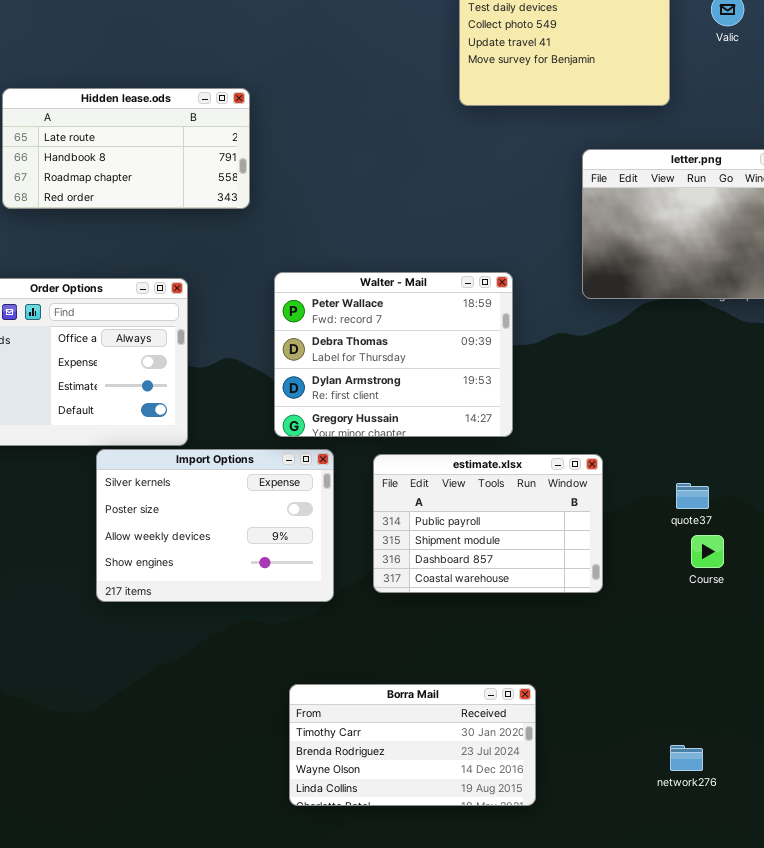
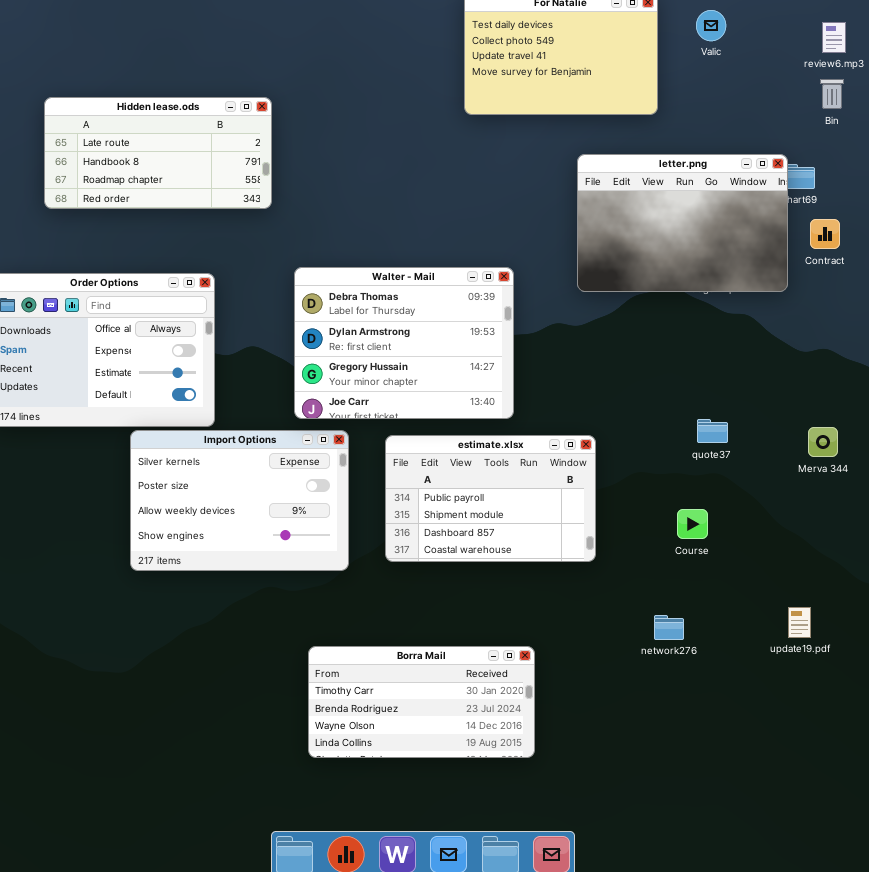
Walter - Mail: [274,272,513,437] -> [294,267,514,419], scrolled down 1 row
quote37: [676,483,709,509] -> [697,419,728,443], moved
network276: [670,745,703,771] -> [654,615,684,640], moved

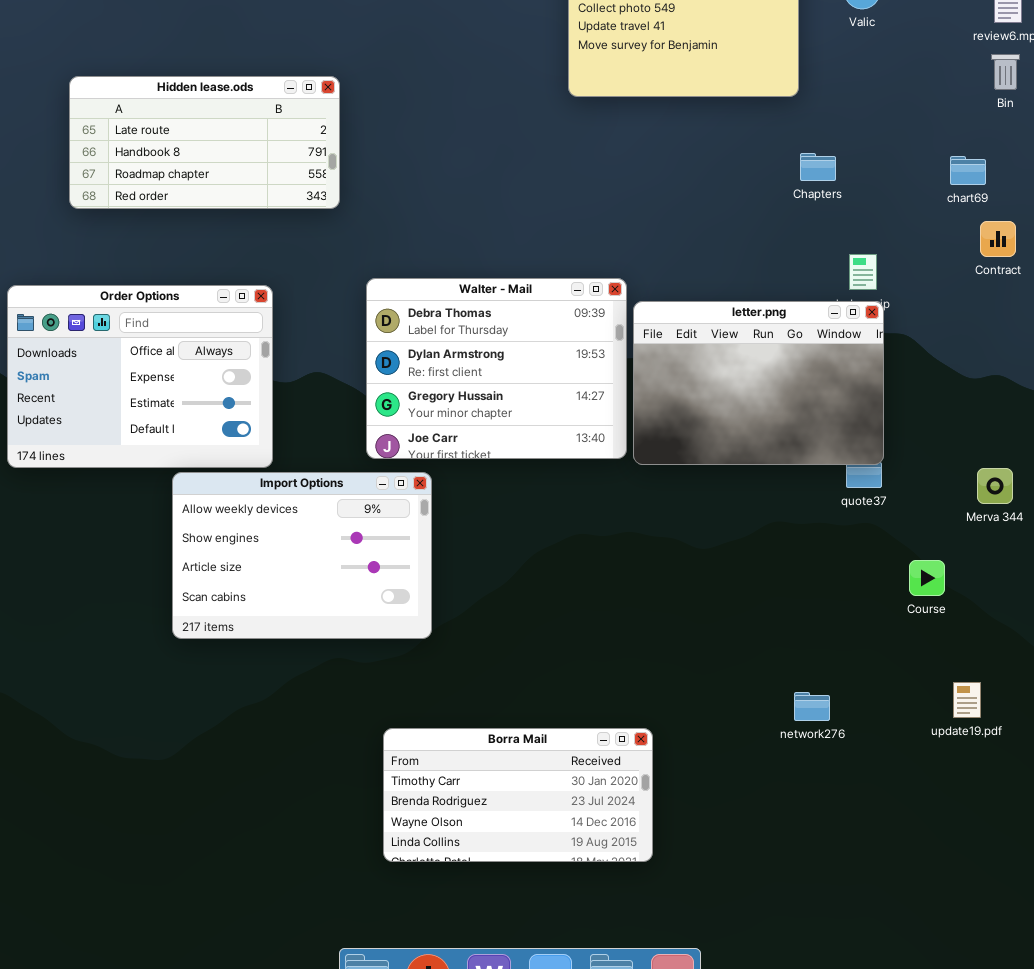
letter.png: [577,154,788,292] -> [633,301,884,465], moved
Import Options: [130,430,349,571] -> [172,472,432,639], scrolled down 2 rows
estimate.xlsx: [385,435,596,562] -> none, closed
Course: [677,509,708,539] -> [909,560,945,596], moved

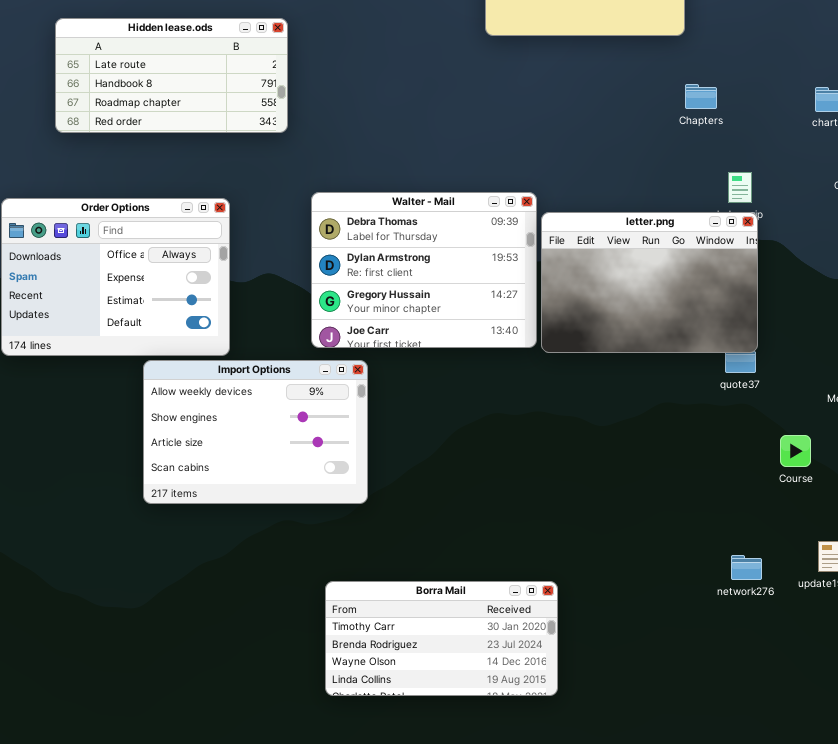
network276: [794,692,830,721] -> [731,555,762,580], moved

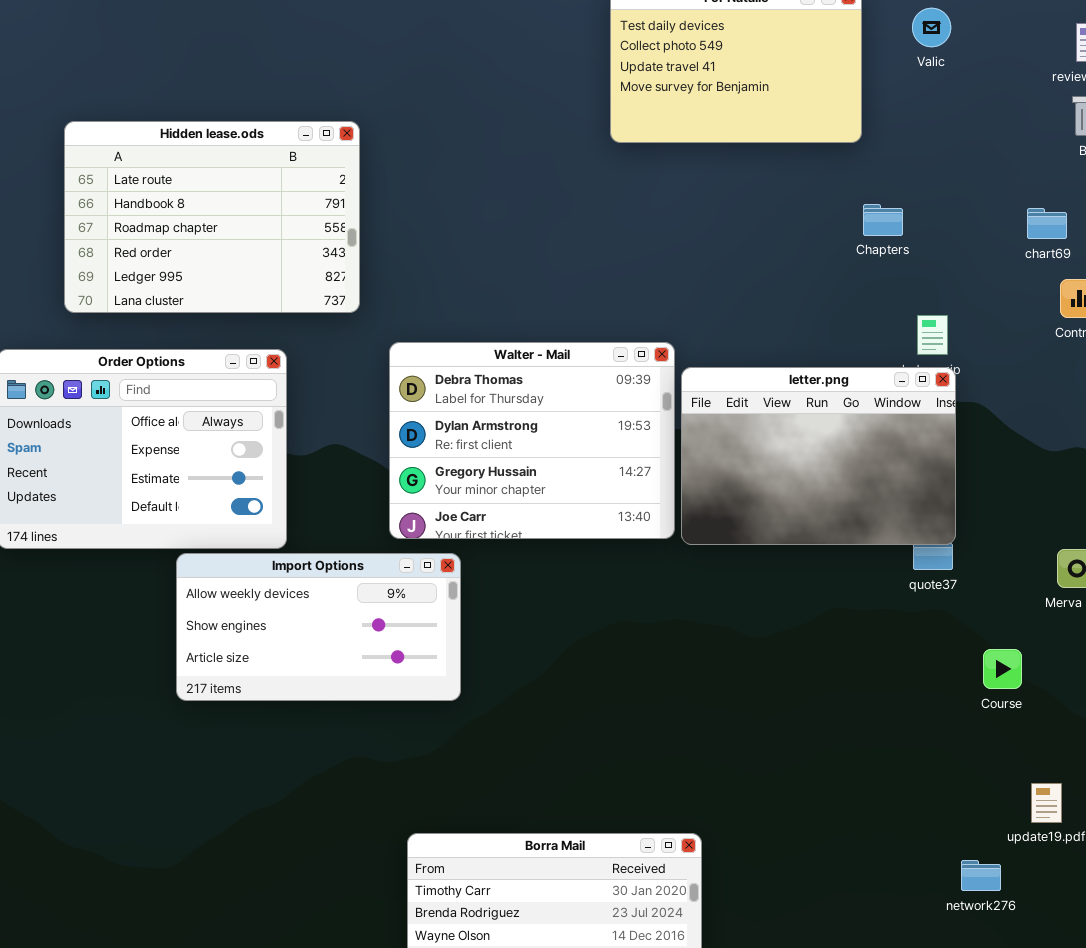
Hidden lease.ods: [55,18,288,133] -> [64,121,360,313], resized
Import Options: [143,360,368,504] -> [176,553,461,701], resized
network276: [731,555,762,580] -> [961,860,1001,891], moved

